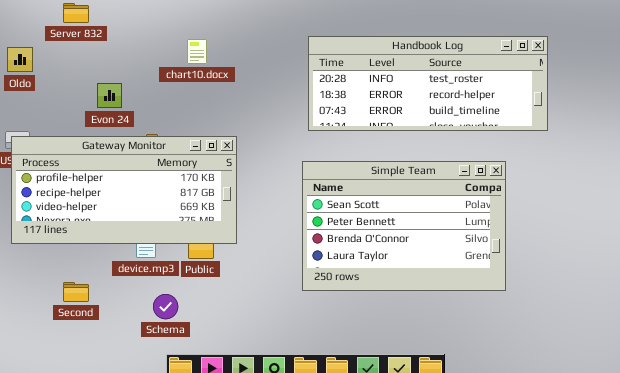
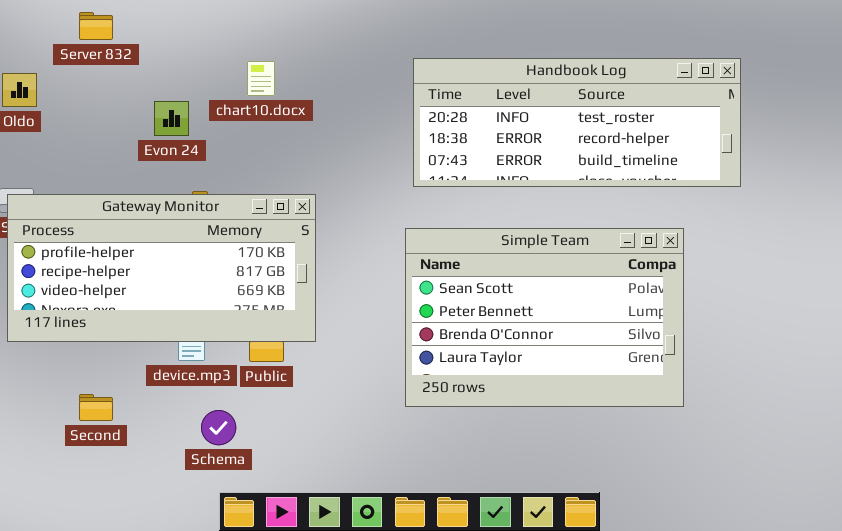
Evon 24: [97,83,122,108] -> [154,101,189,136], moved

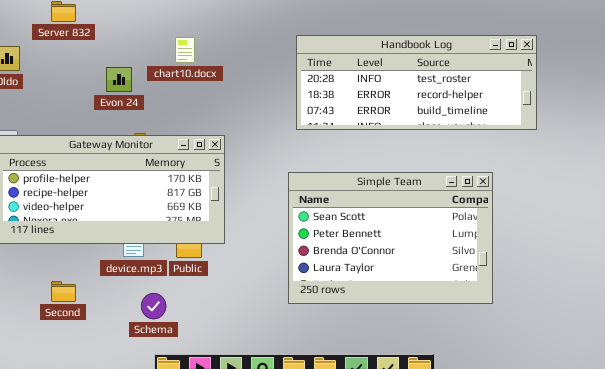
Simple Team: [405,228,684,407] -> [288,172,493,304], moved

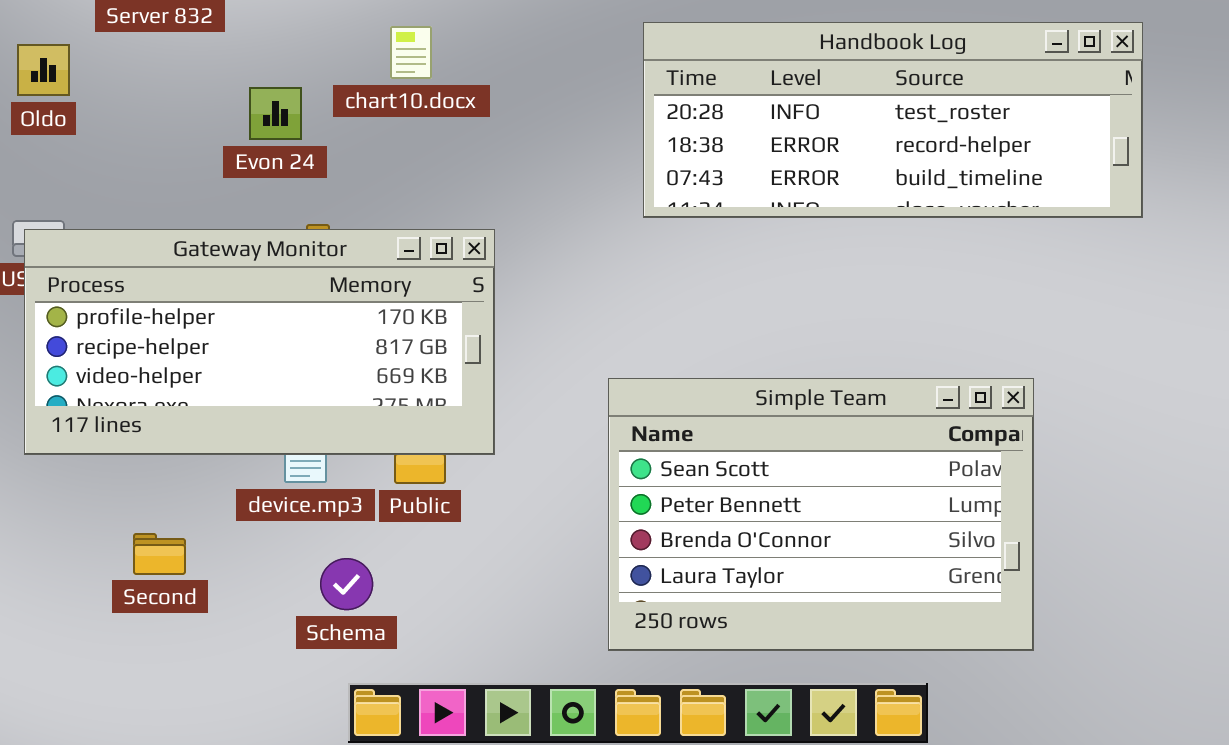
Simple Team: [288,172,493,304] -> [608,378,1034,651], moved

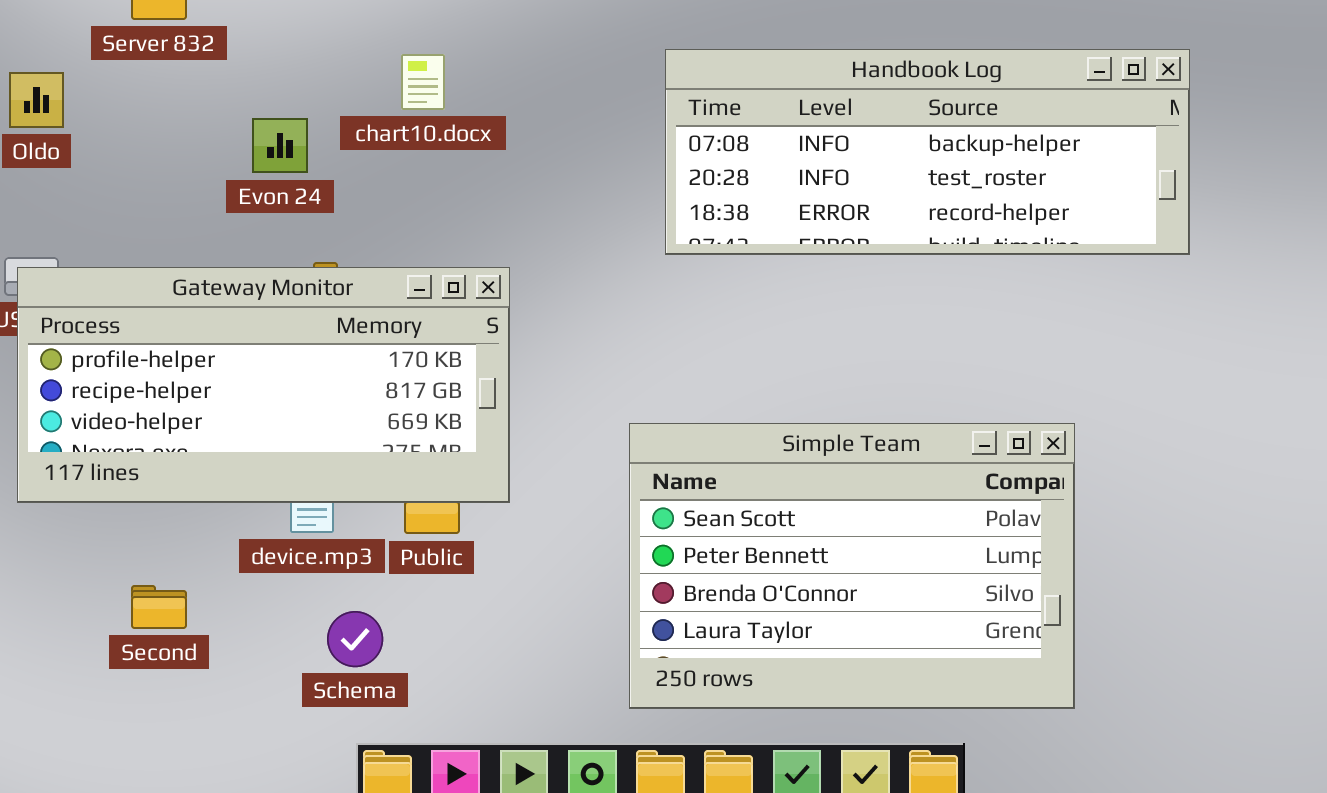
Handbook Log: [643,22,1143,218] -> [665,49,1190,255], scrolled up 1 row

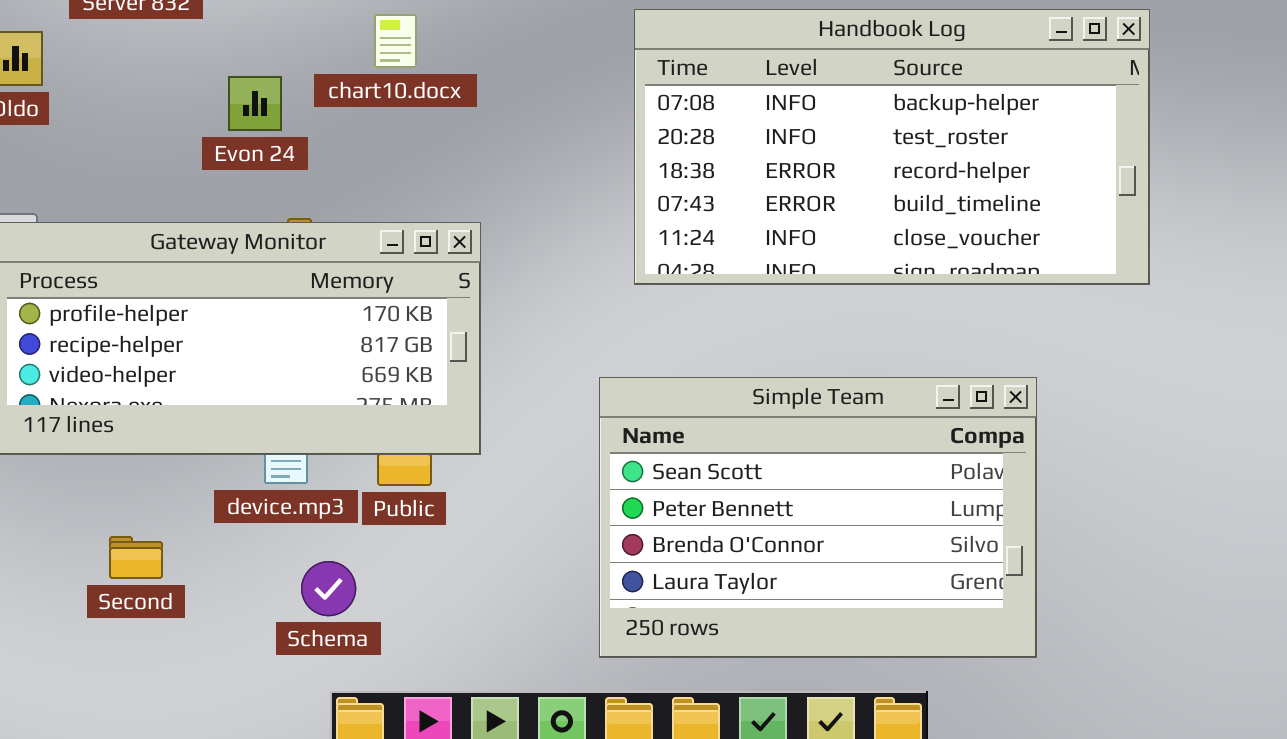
Handbook Log: [665,49,1190,255] -> [634,9,1150,285], resized

